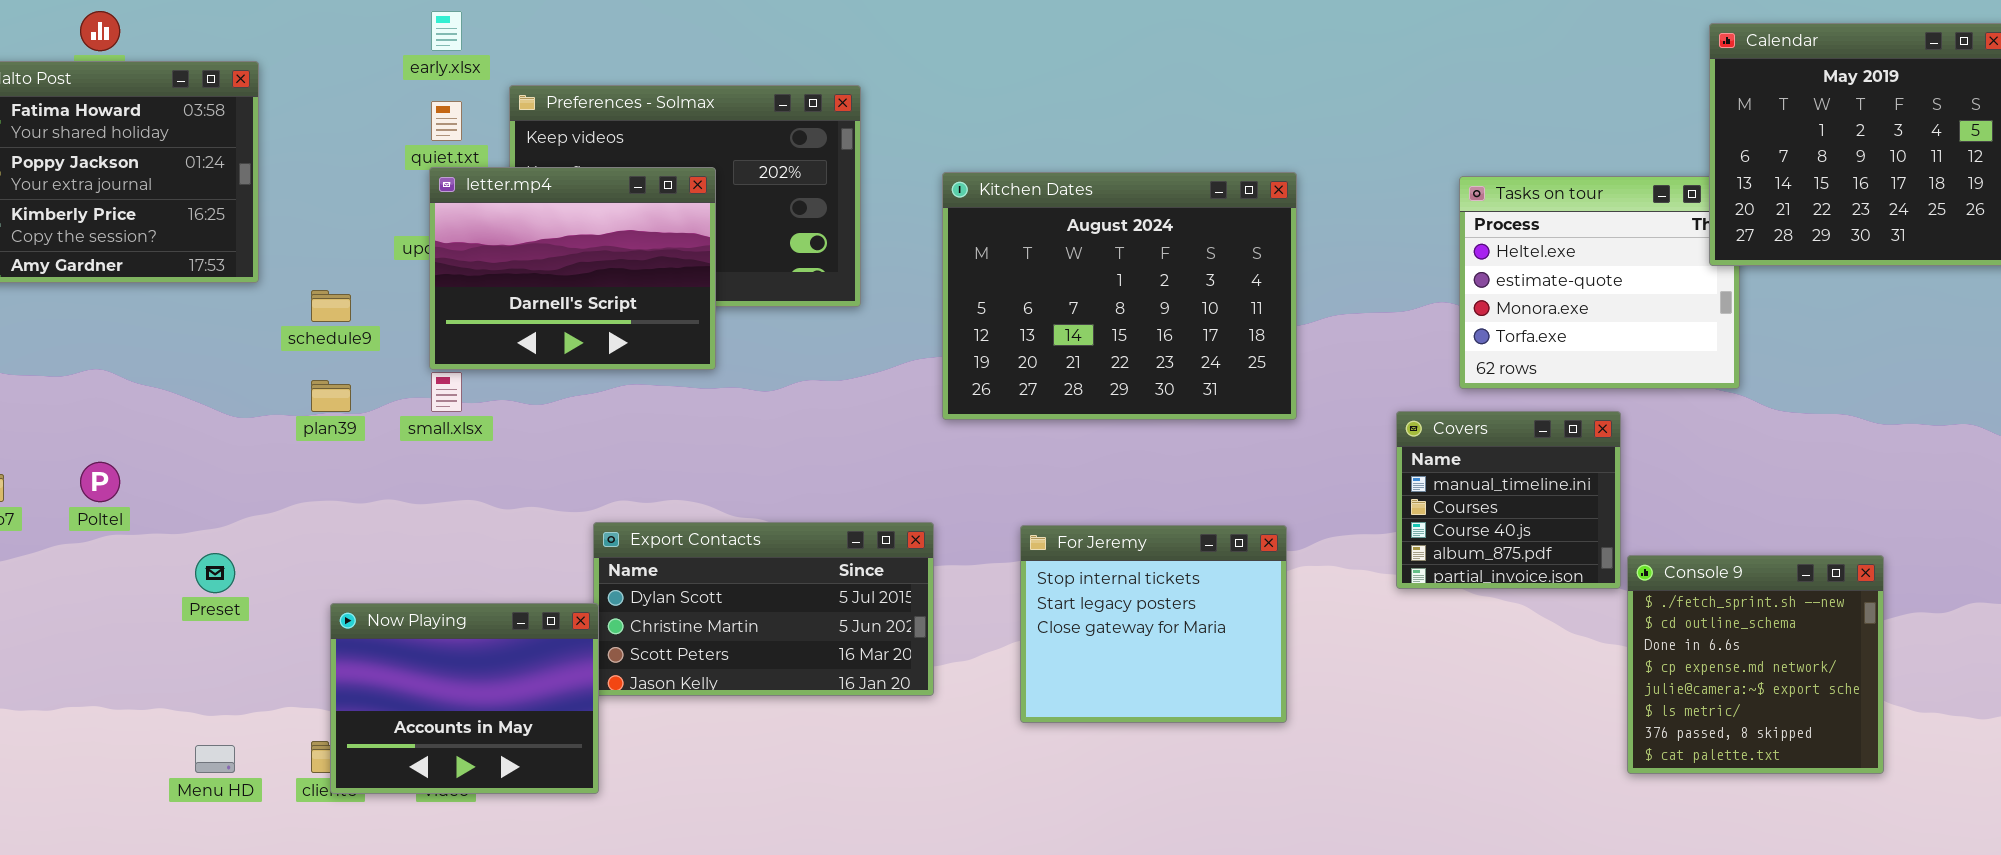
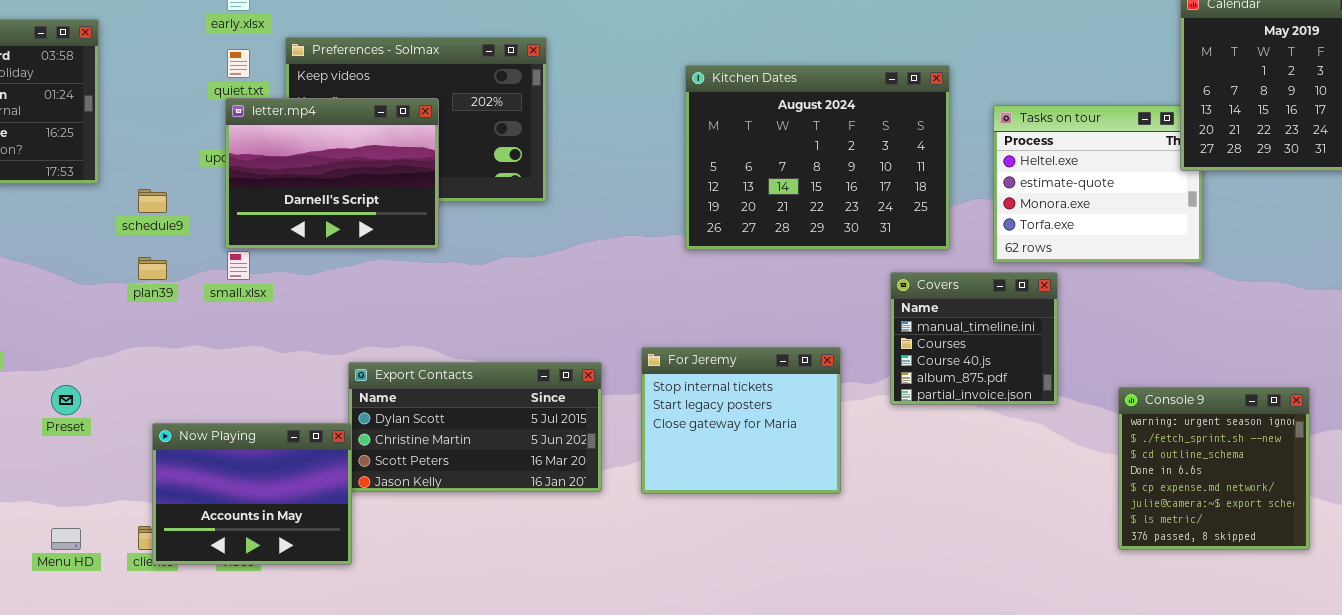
Kitchen Dates: [942,172,1297,420] -> [685,65,950,250], moved
Covers: [1396,411,1621,589] -> [890,272,1058,405], moved
For Jeremy: [1020,525,1287,723] -> [641,347,841,494], moved
Console 9: [1627,555,1884,774] -> [1118,387,1310,550], scrolled up 1 row

